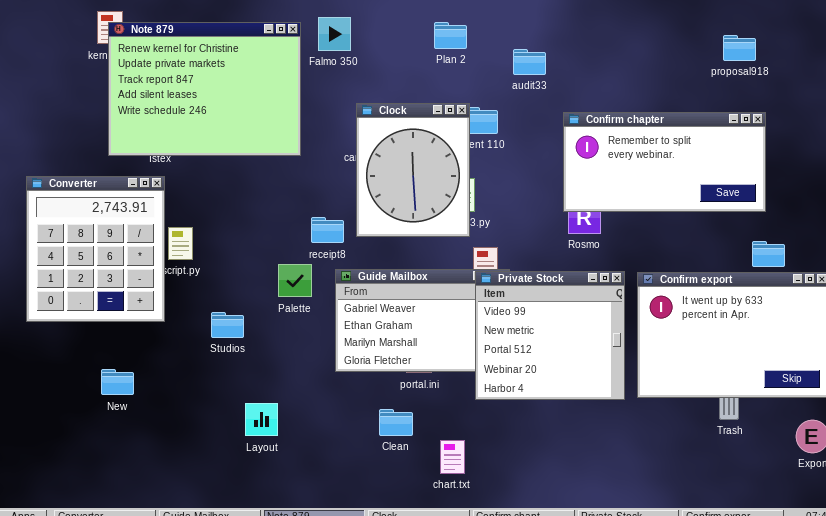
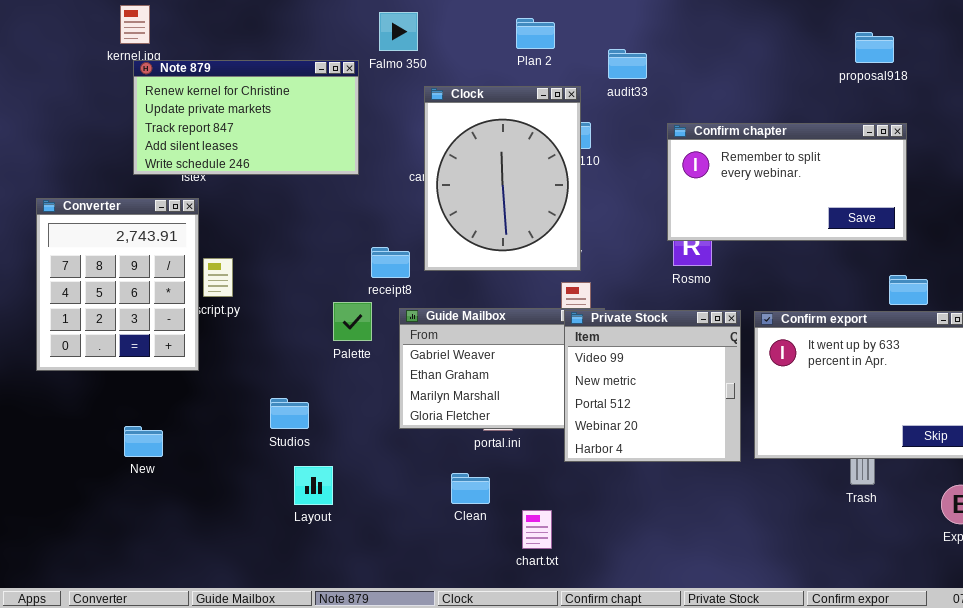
Note 879: [108,22,301,156] -> [133,60,359,175], resized
Clock: [356,103,470,237] -> [424,86,581,271], resized
Studios: [211,312,244,338] -> [270,398,309,429], moved

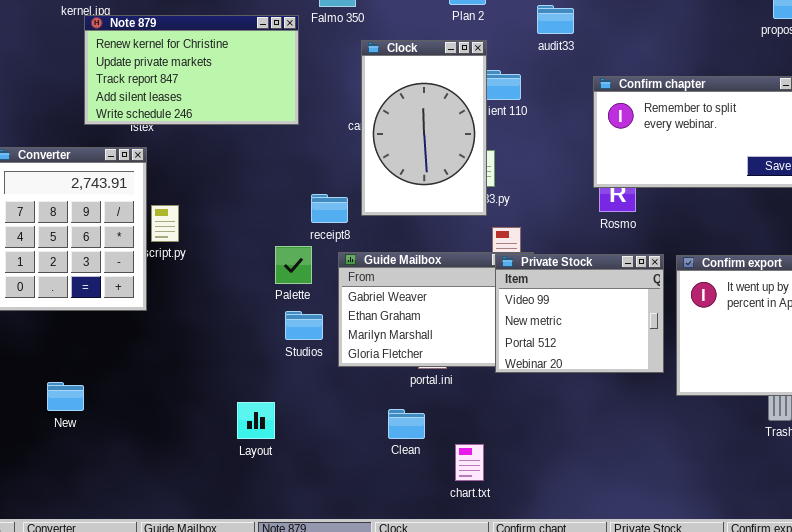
Clock: [424,86,581,271] -> [361,40,487,216], resized
Private Stock: [564,310,741,462] -> [495,254,664,373], resized
Studios: [270,398,309,429] -> [285,311,323,340], moved
New: [124,426,163,457] -> [47,382,84,411], moved

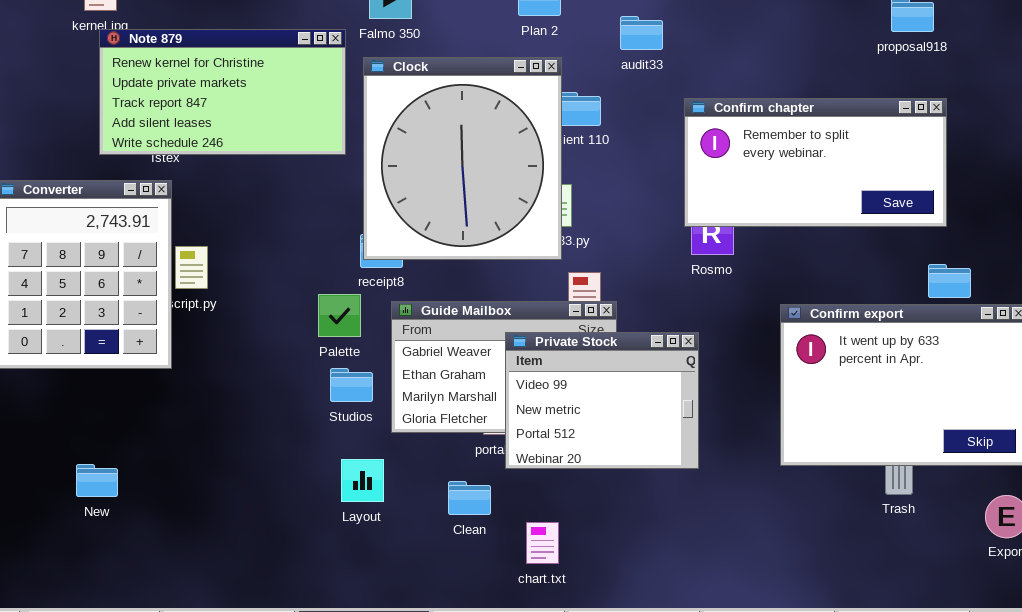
Clock: [361,40,487,216] -> [363,57,562,260], resized
Private Stock: [495,254,664,373] -> [505,332,699,469], moved
New: [47,382,84,411] -> [76,464,118,497], moved
Layout: [237,402,275,439] -> [341,459,384,502], moved

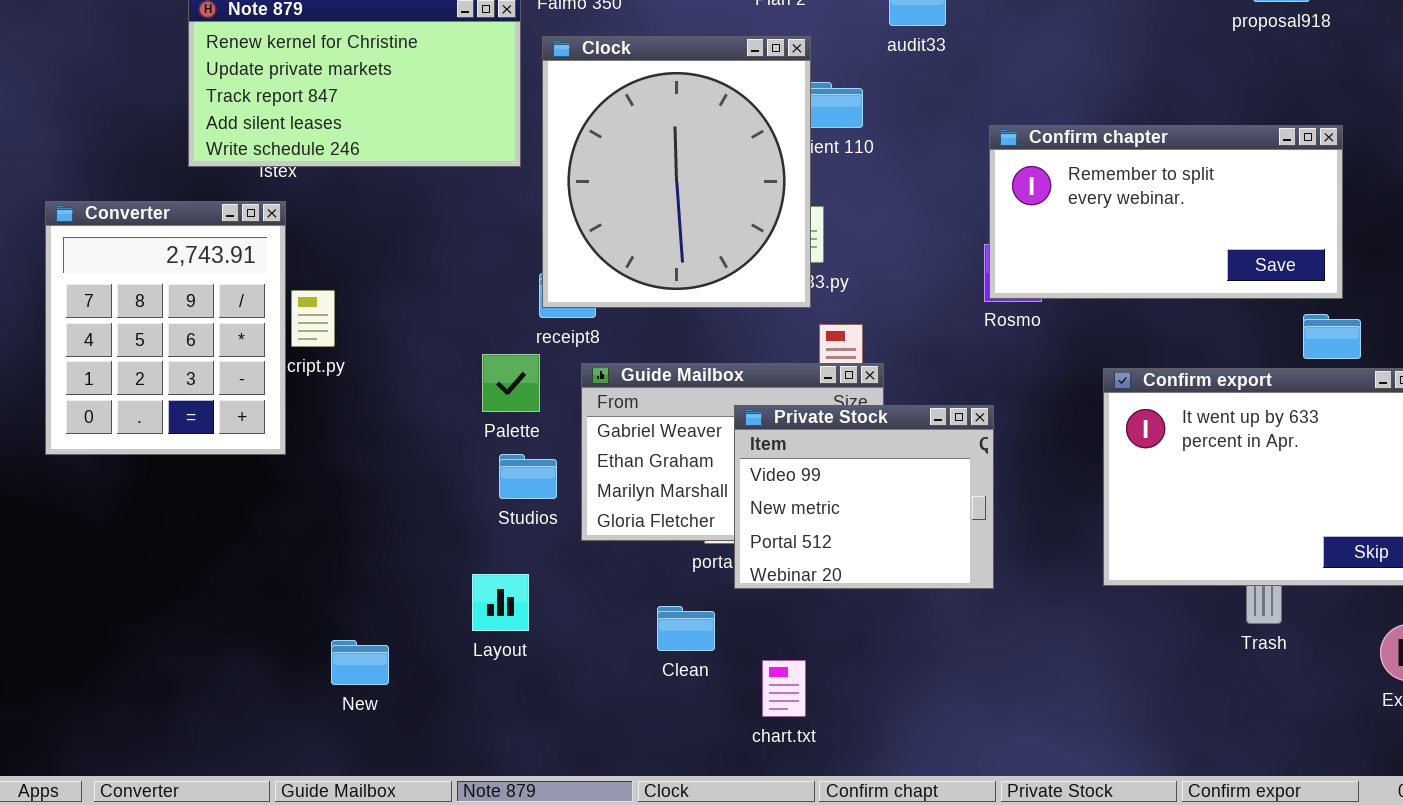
Confirm chapter: [684,98,947,227] -> [989,125,1343,299], moved
Layout: [341,459,384,502] -> [472,574,529,631], moved
New: [76,464,118,497] -> [331,640,389,685], moved

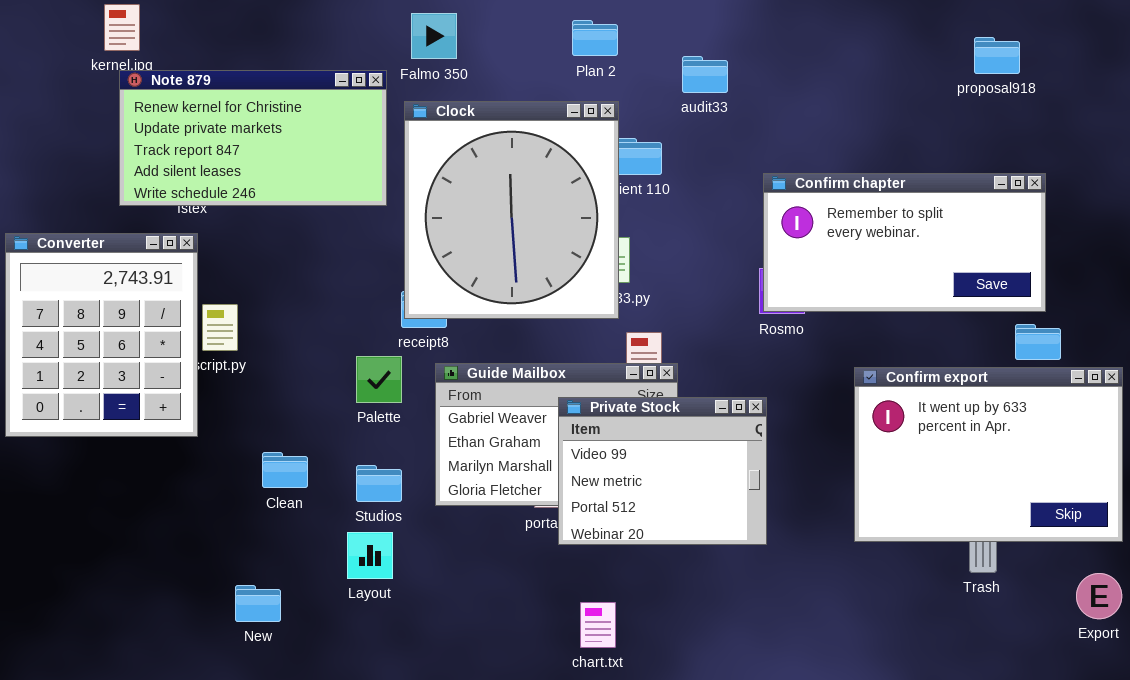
Studios: [499,454,557,499] -> [356,465,402,502], moved
Clean: [657,606,715,651] -> [262,452,308,488], moved

